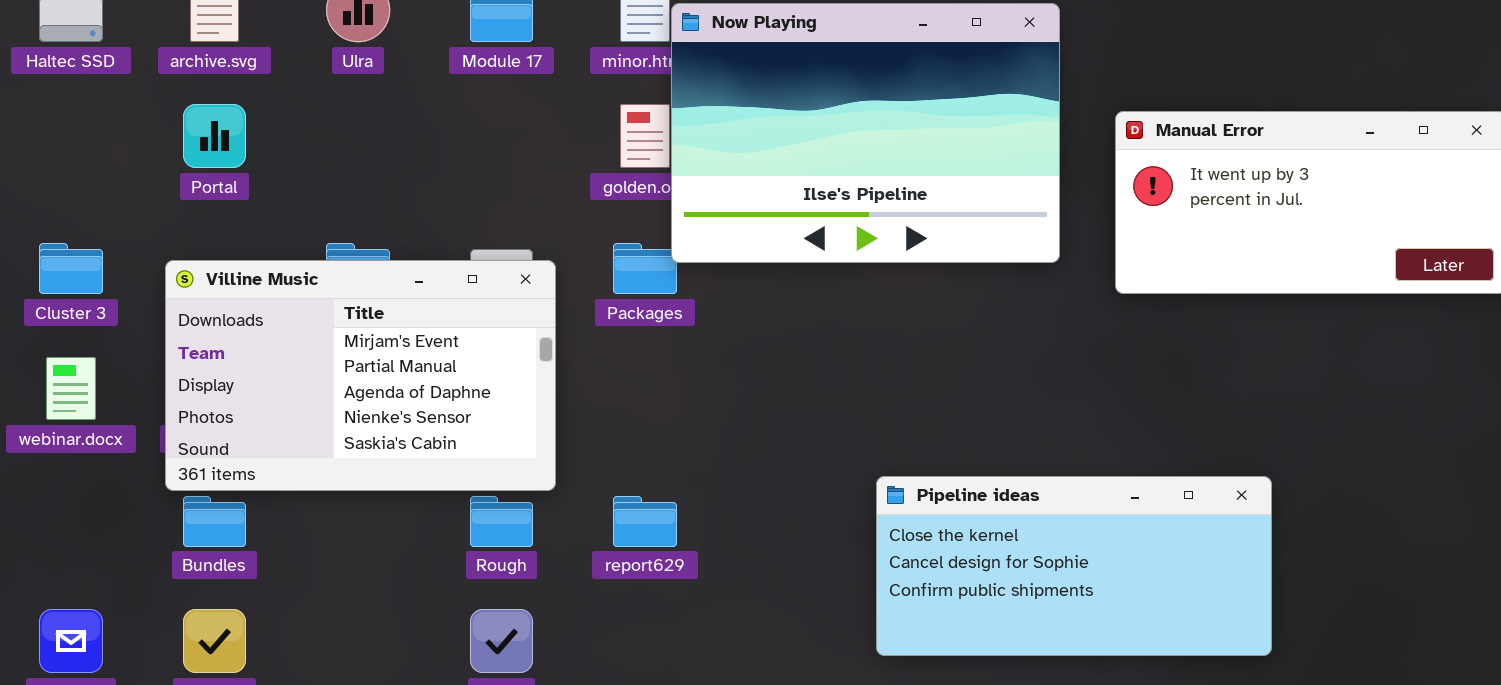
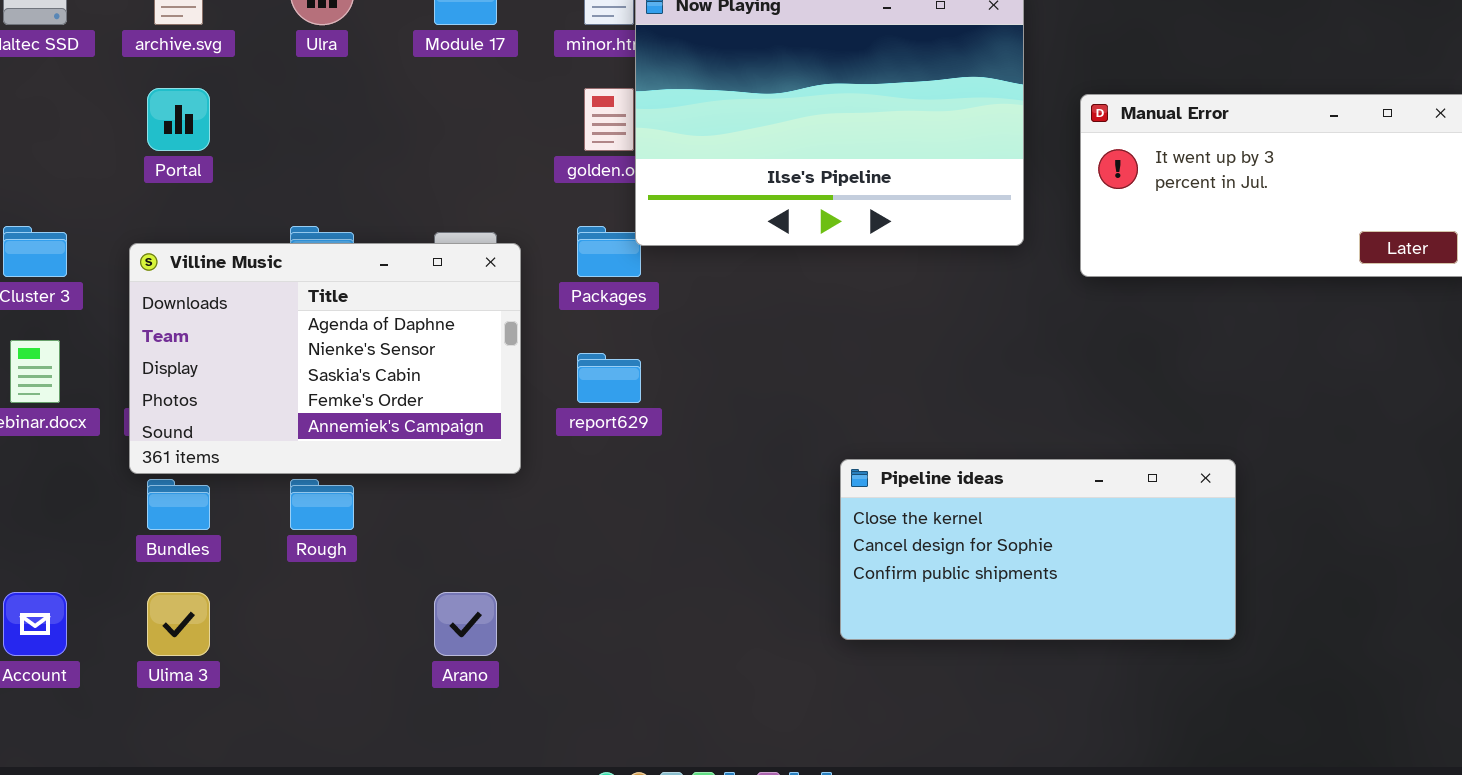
Villine Music: [165,260,556,491] -> [129,243,521,474], scrolled down 2 rows
Rough: [470,496,533,547] -> [290,479,354,530], moved
report629: [613,496,677,547] -> [577,353,641,403], moved

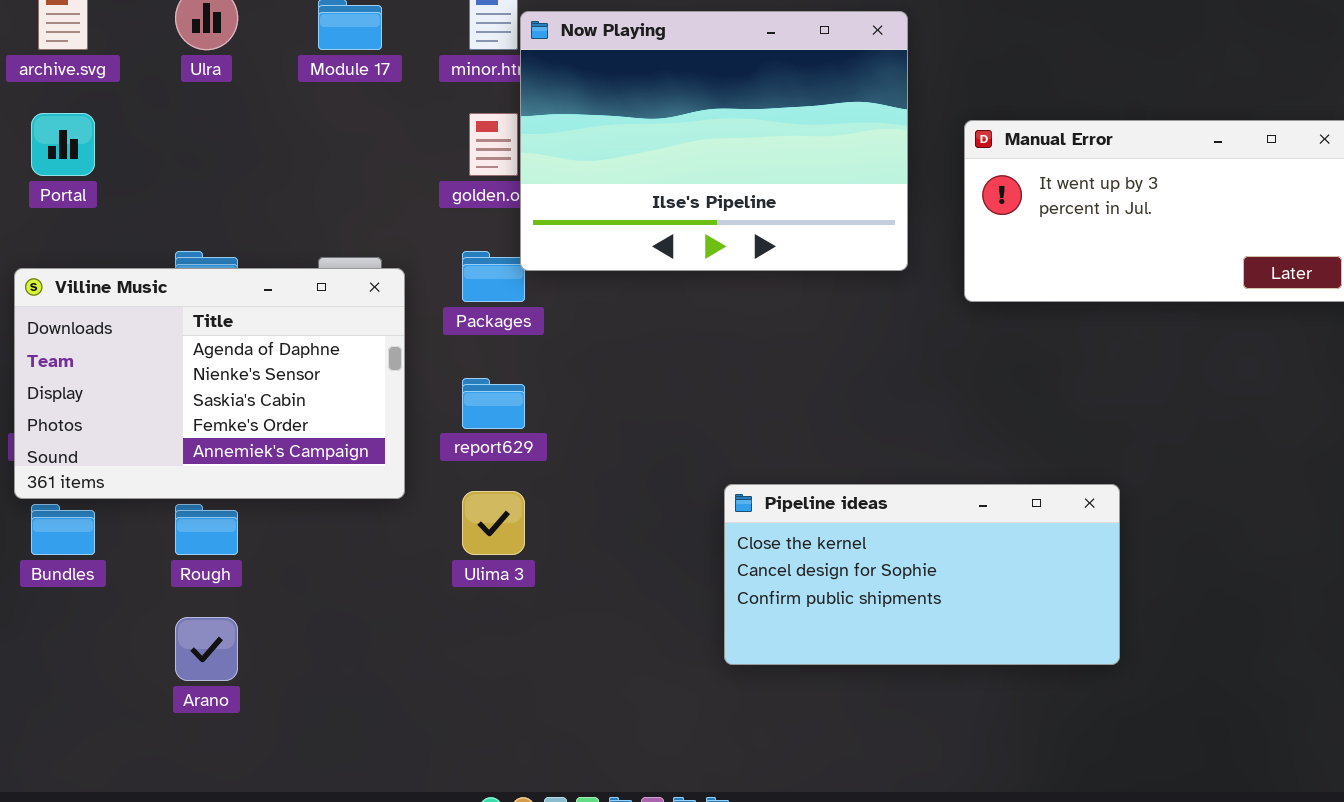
Ulima 3: [147,592,210,656] -> [462,491,525,555], moved
Arano: [434,592,497,656] -> [175,617,238,681], moved

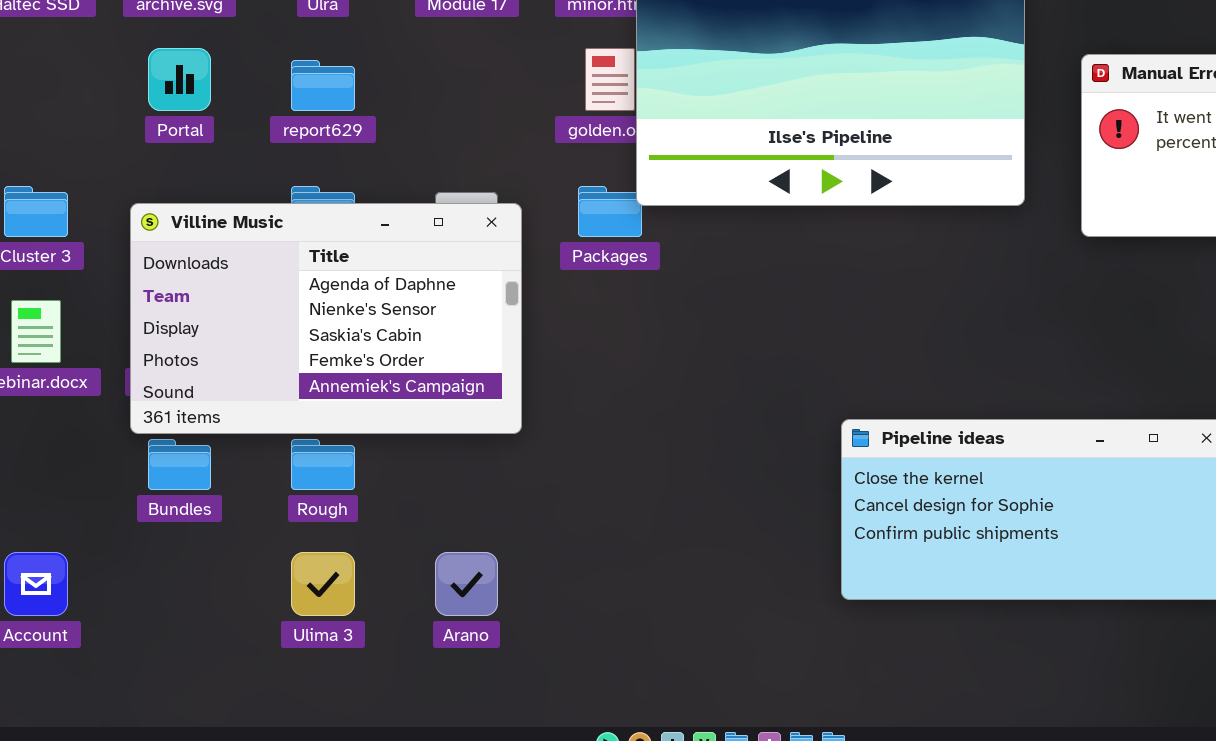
report629: [462,378,525,429] -> [291,60,355,111], moved
Ulima 3: [462,491,525,555] -> [291,552,355,616], moved
Arano: [175,617,238,681] -> [435,552,498,616], moved

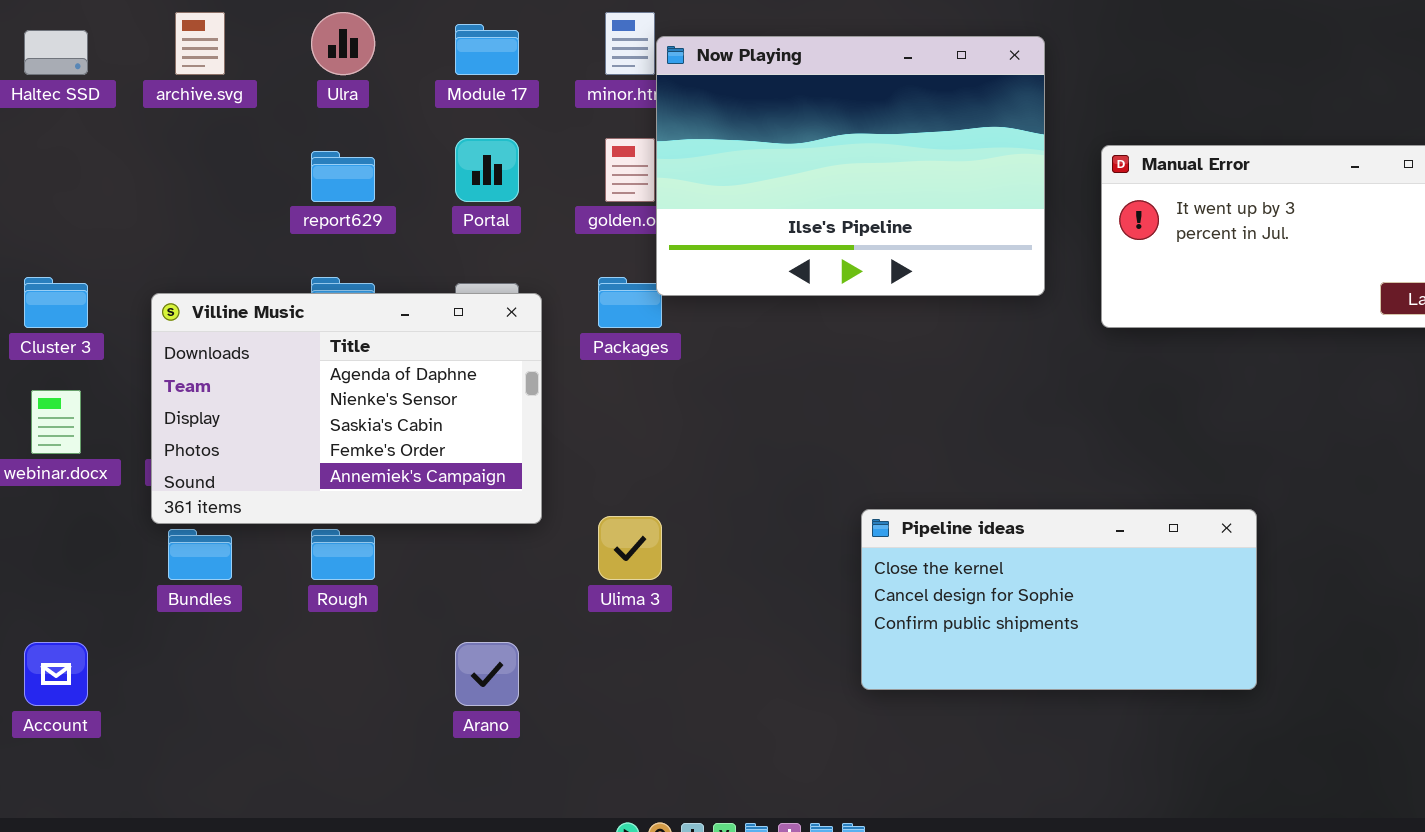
Portal: [148,48,211,111] -> [455,138,519,202], moved
Ulima 3: [291,552,355,616] -> [598,516,662,580], moved

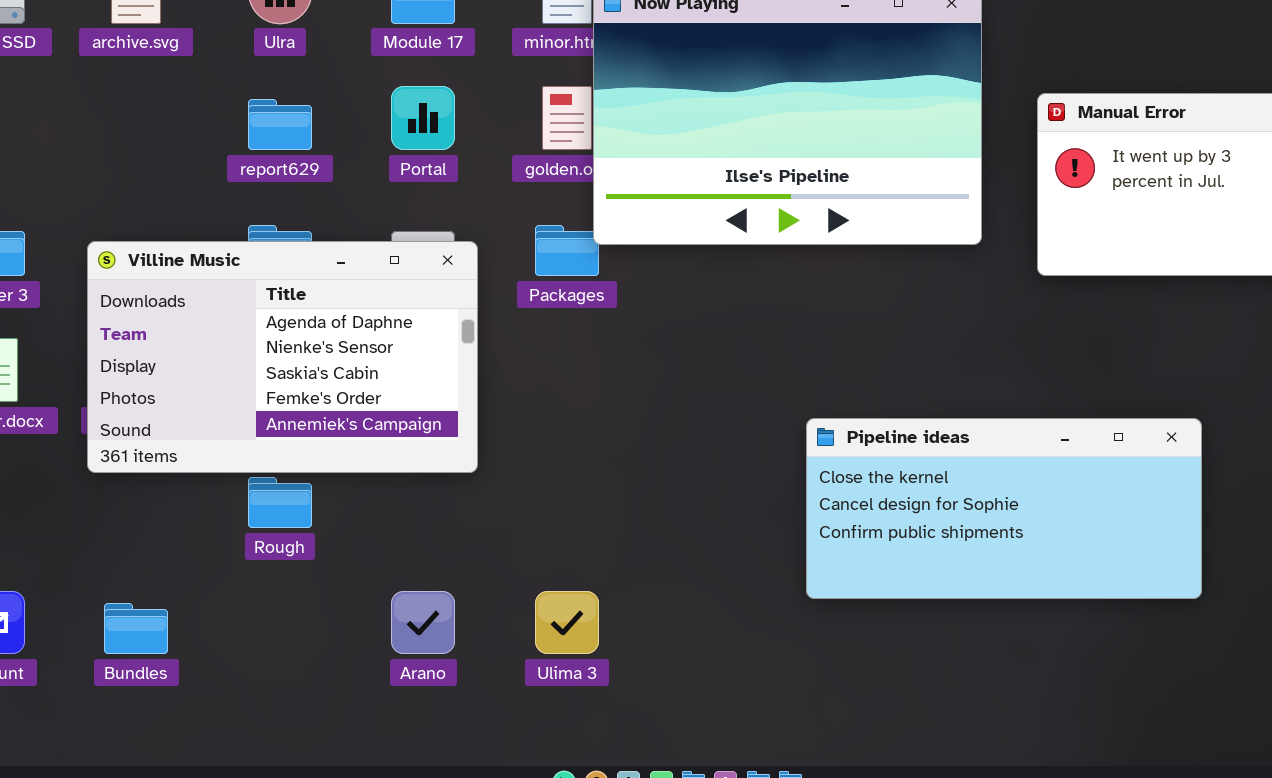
Pipeline ideas: [861,509,1257,690] -> [806,418,1202,599], moved
Ulima 3: [598,516,662,580] -> [535,591,599,654], moved
Bundles: [168,529,232,580] -> [104,603,168,654], moved

